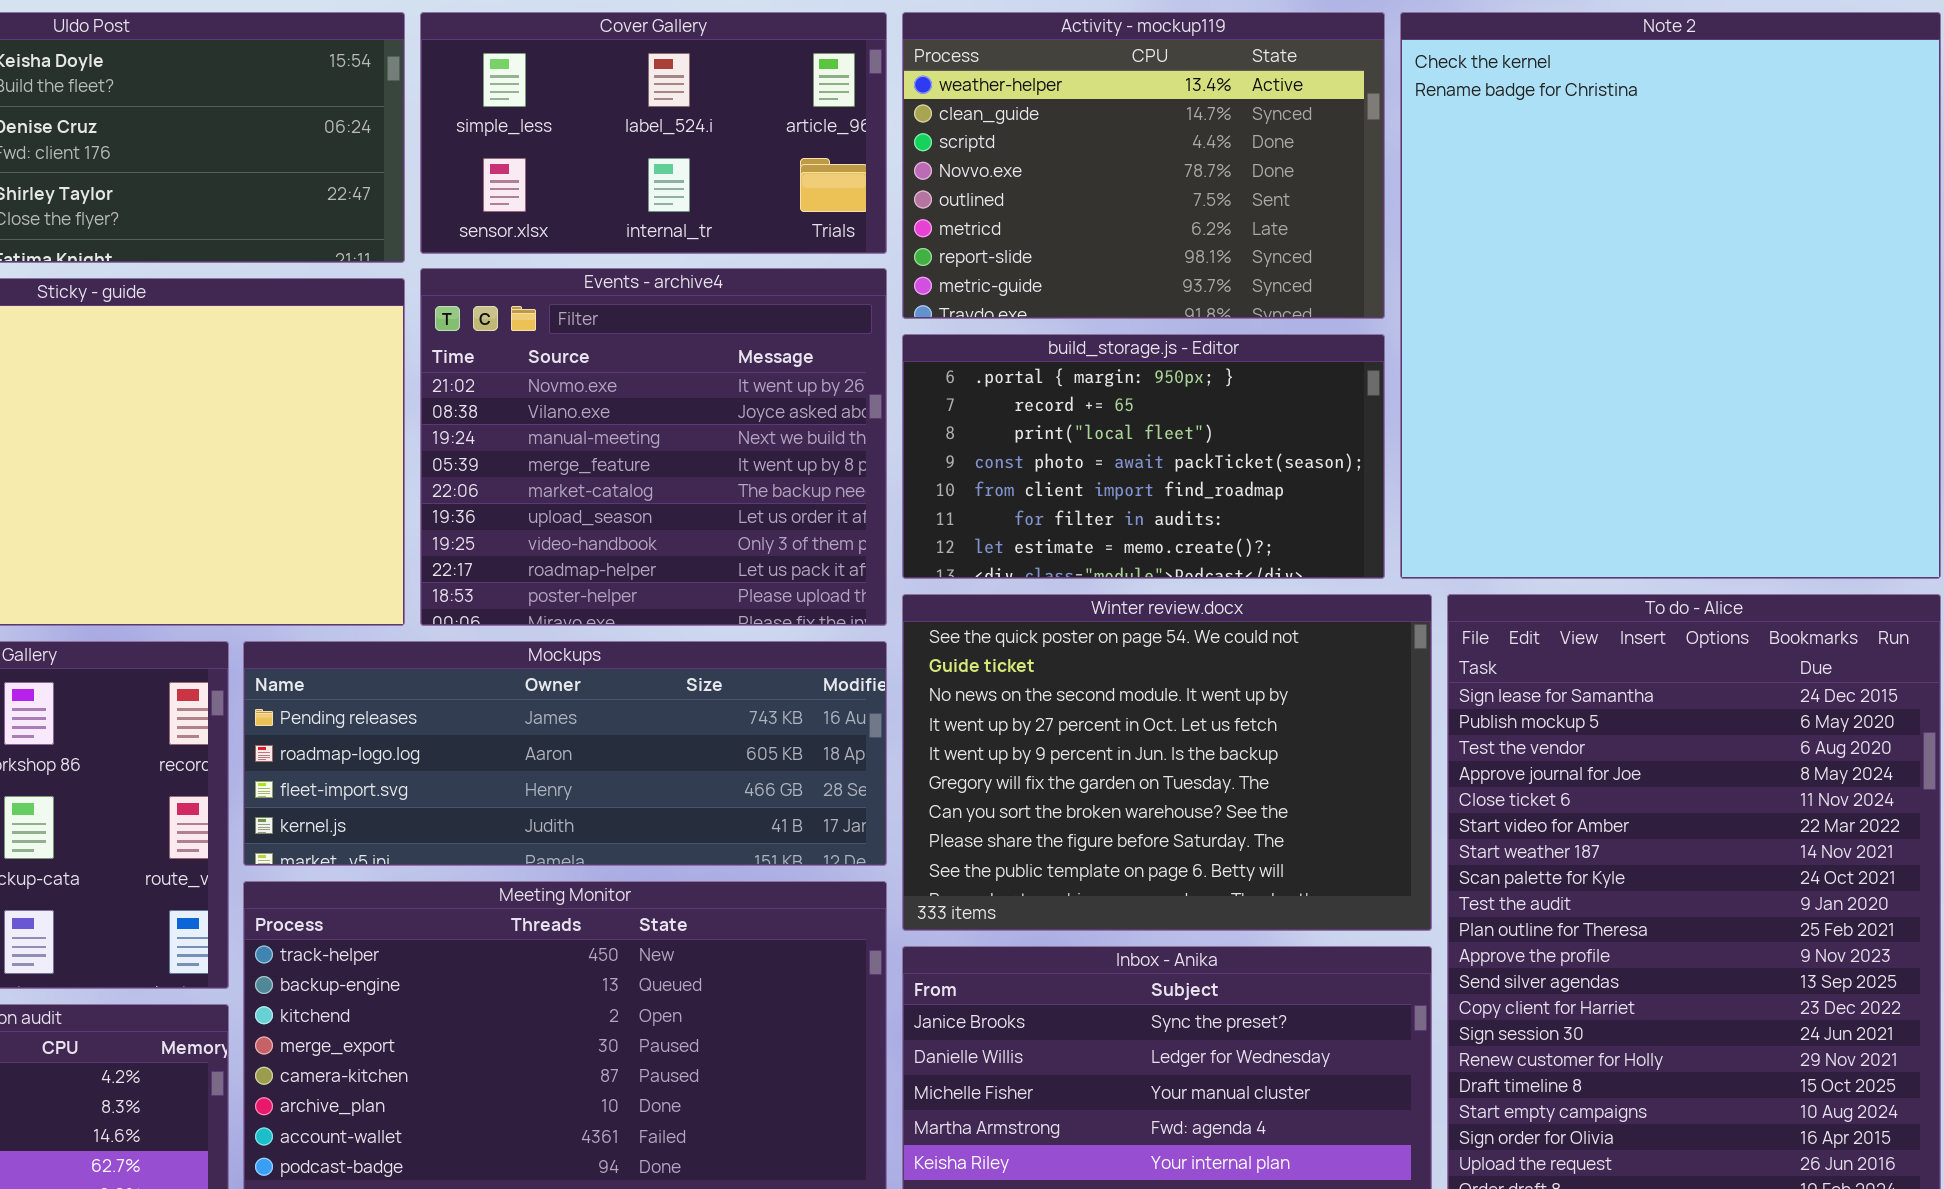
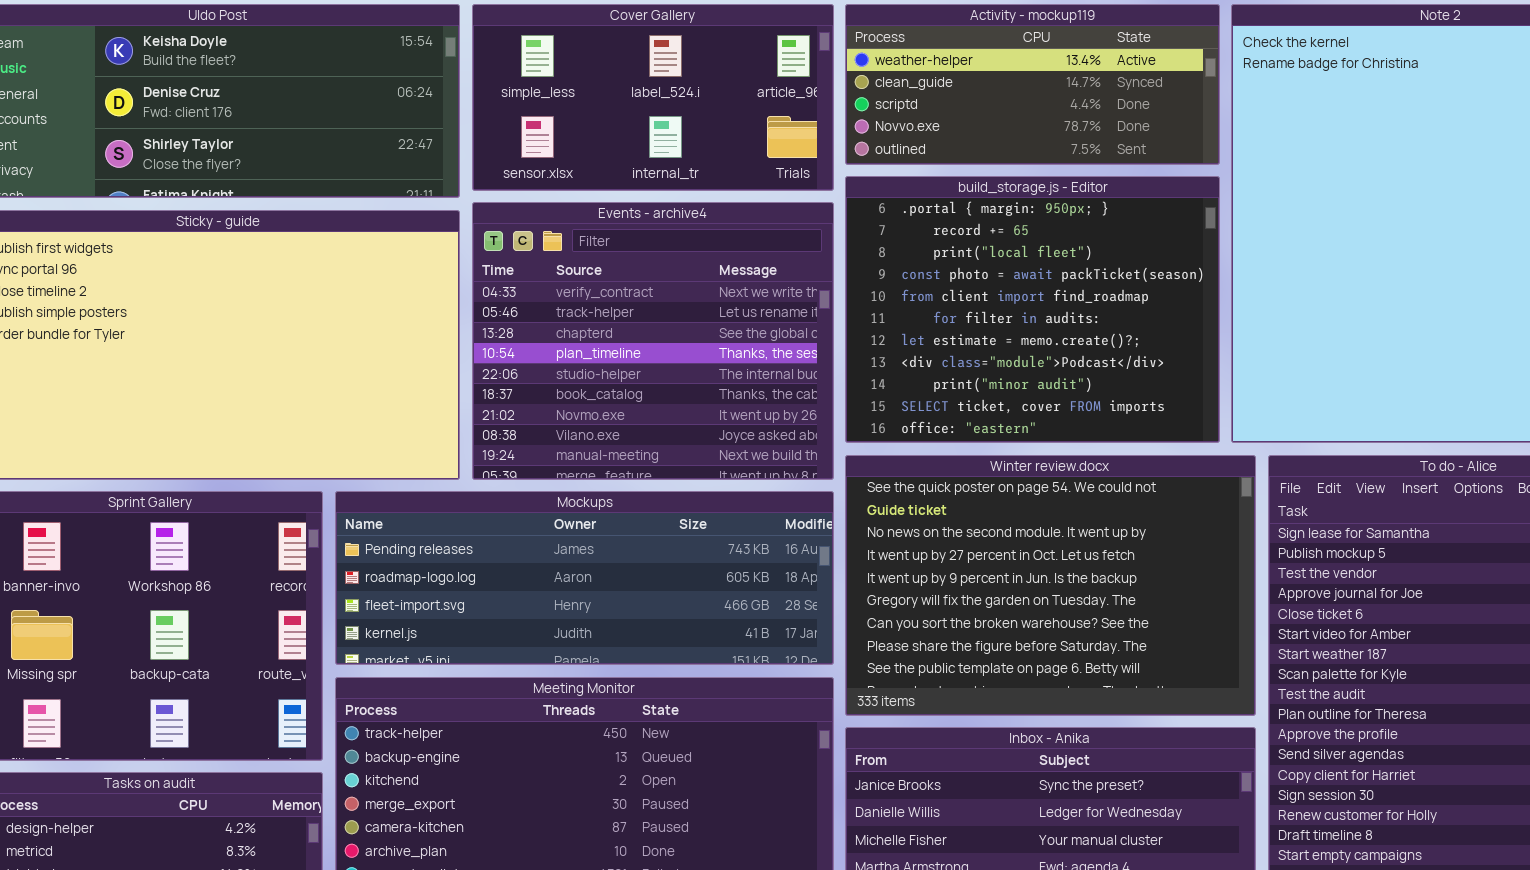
Activity - mockup119: [902,12,1385,319] -> [845,4,1220,165], resized
Events - archive4: [420,268,887,626] -> [472,202,834,480], scrolled up 6 rows
build_storage.js - Editor: [902,334,1385,579] -> [845,176,1220,443], resized

